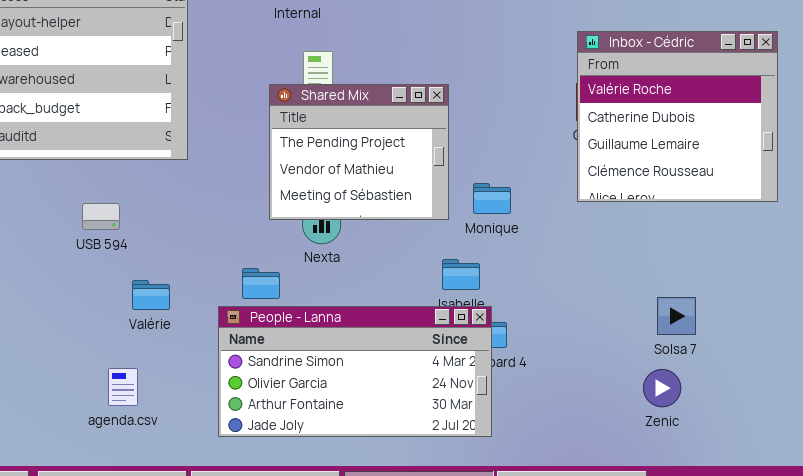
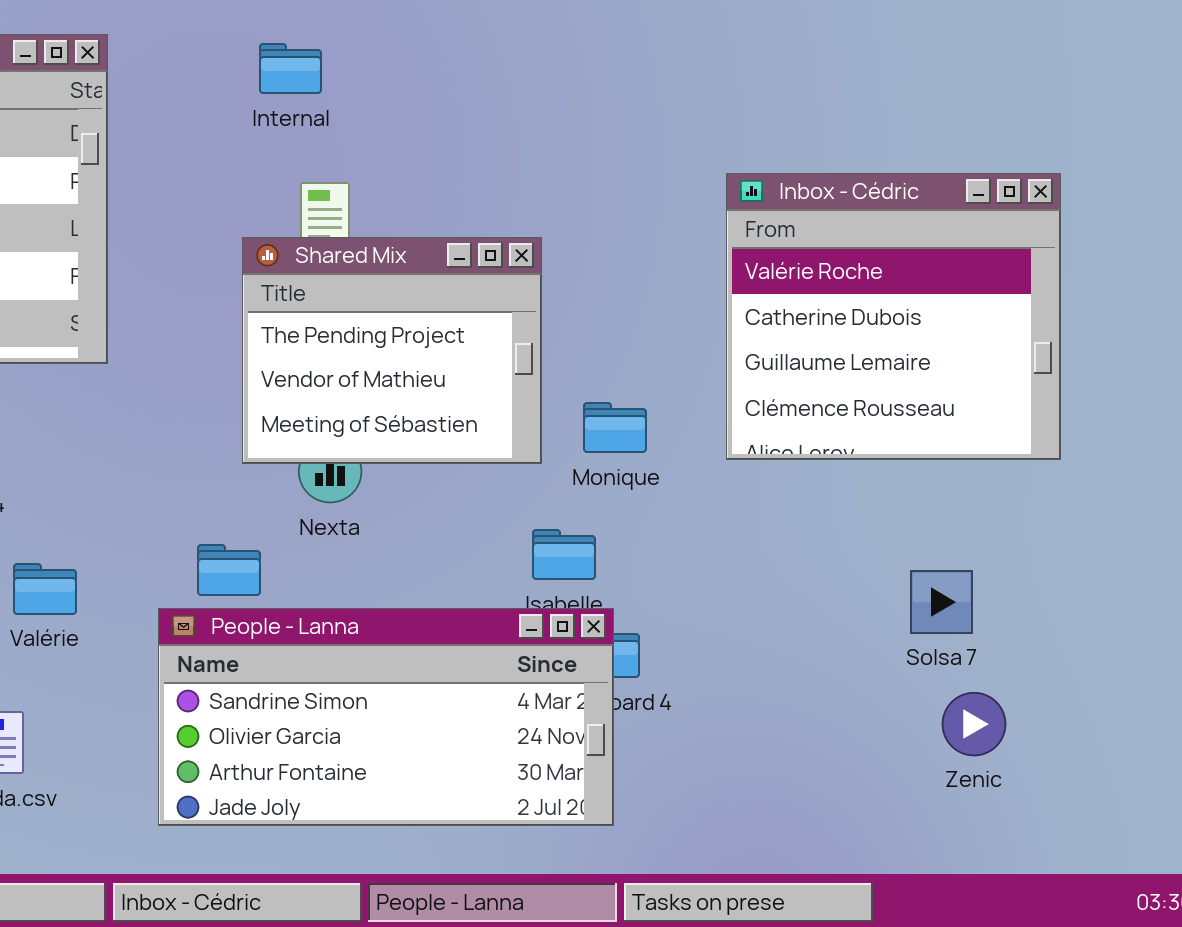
Inbox - Cédric: [577,31,778,202] -> [726,173,1061,460], moved
Solsa 7: [657,297,696,335] -> [910,570,973,634], moved
Zenic: [643,369,681,407] -> [942,692,1006,756], moved

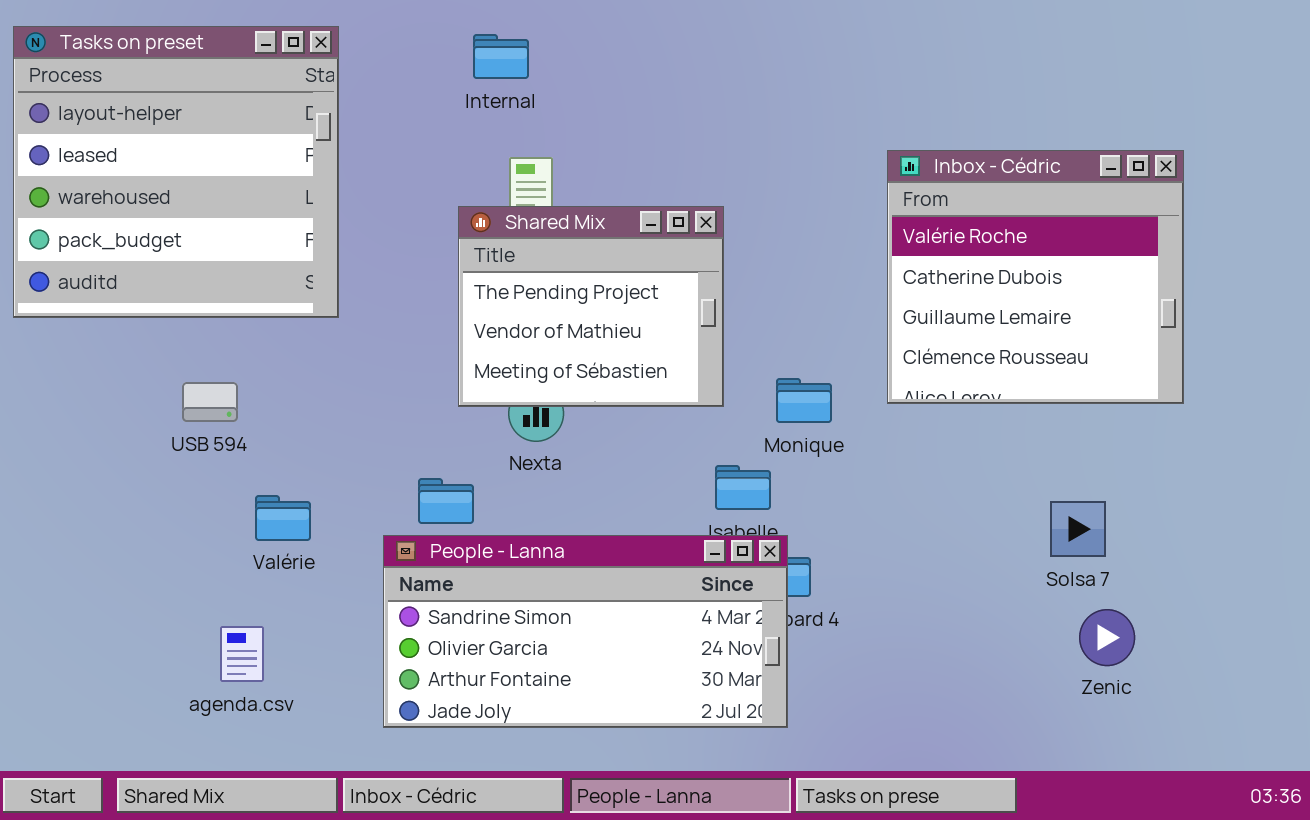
Monique: [583,402,647,453] -> [776,378,832,423], moved

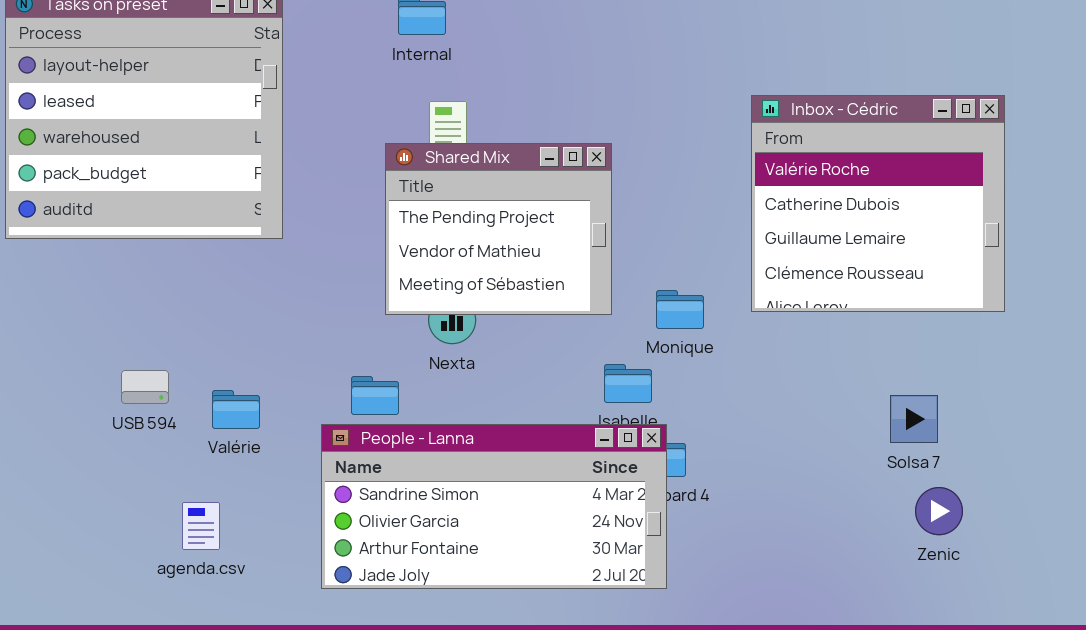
USB 594: [182,382,238,422] -> [121,370,169,404], moved

